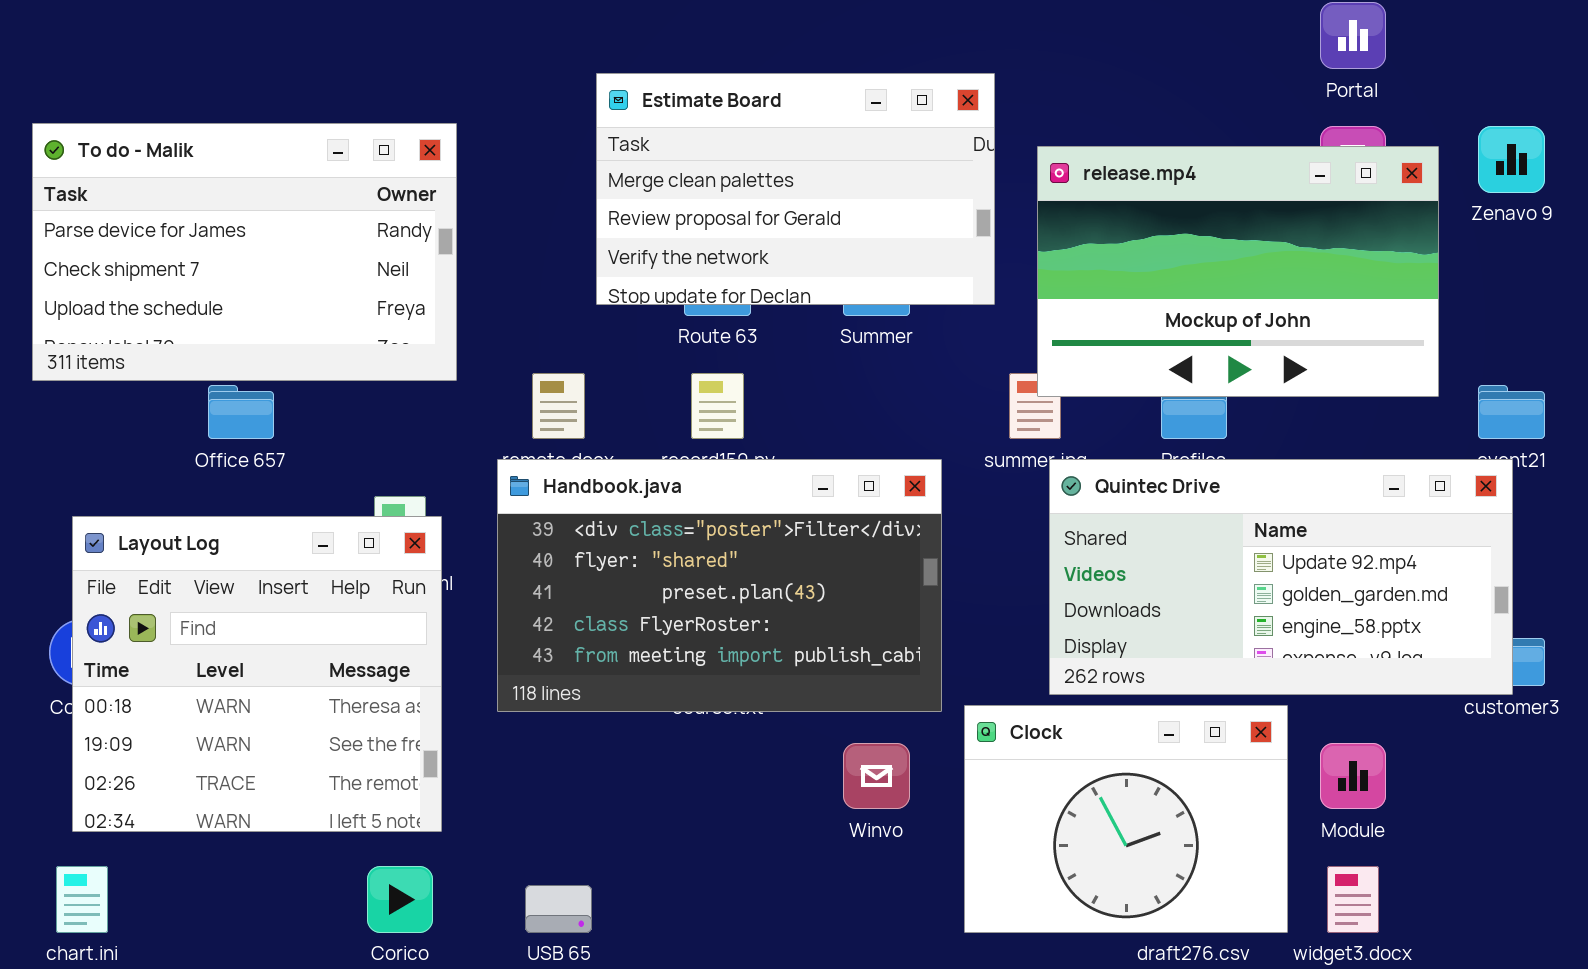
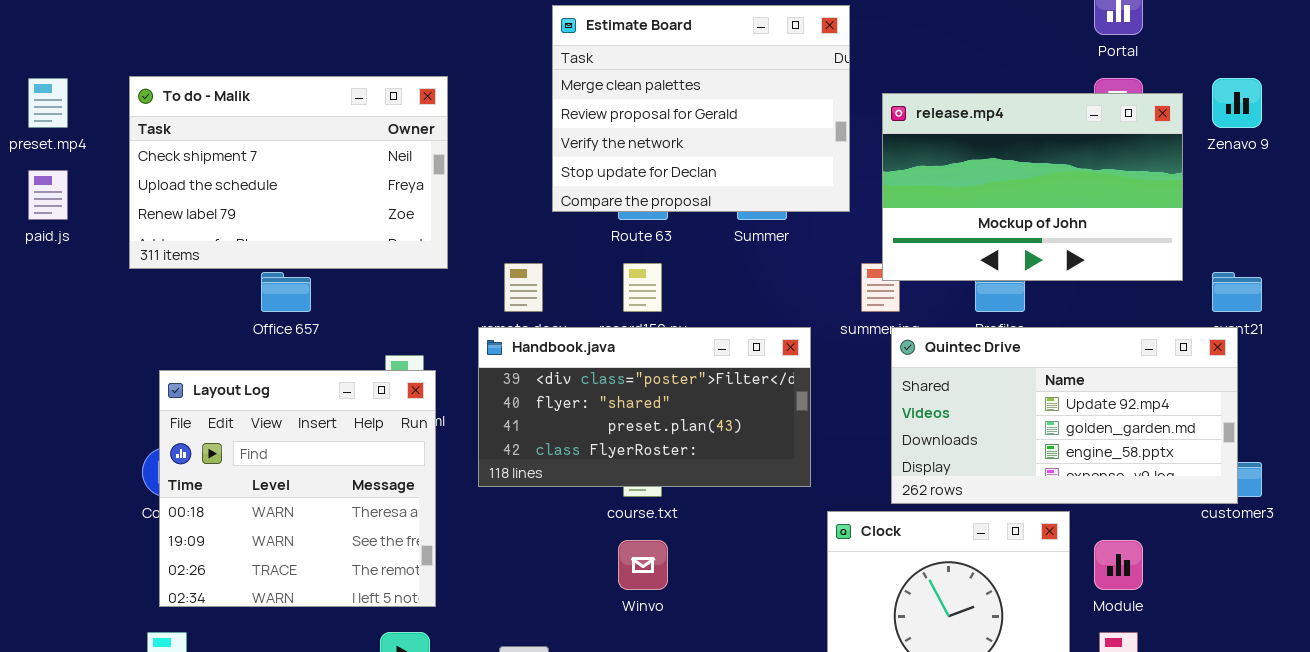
Estimate Board: [596,73,995,305] -> [552,5,850,212], resized
To do - Malik: [32,123,457,381] -> [129,76,448,269], scrolled down 1 row
Handbook.java: [497,459,942,712] -> [478,327,811,487], resized
Winvo: [843,743,910,809] -> [618,540,668,590], moved

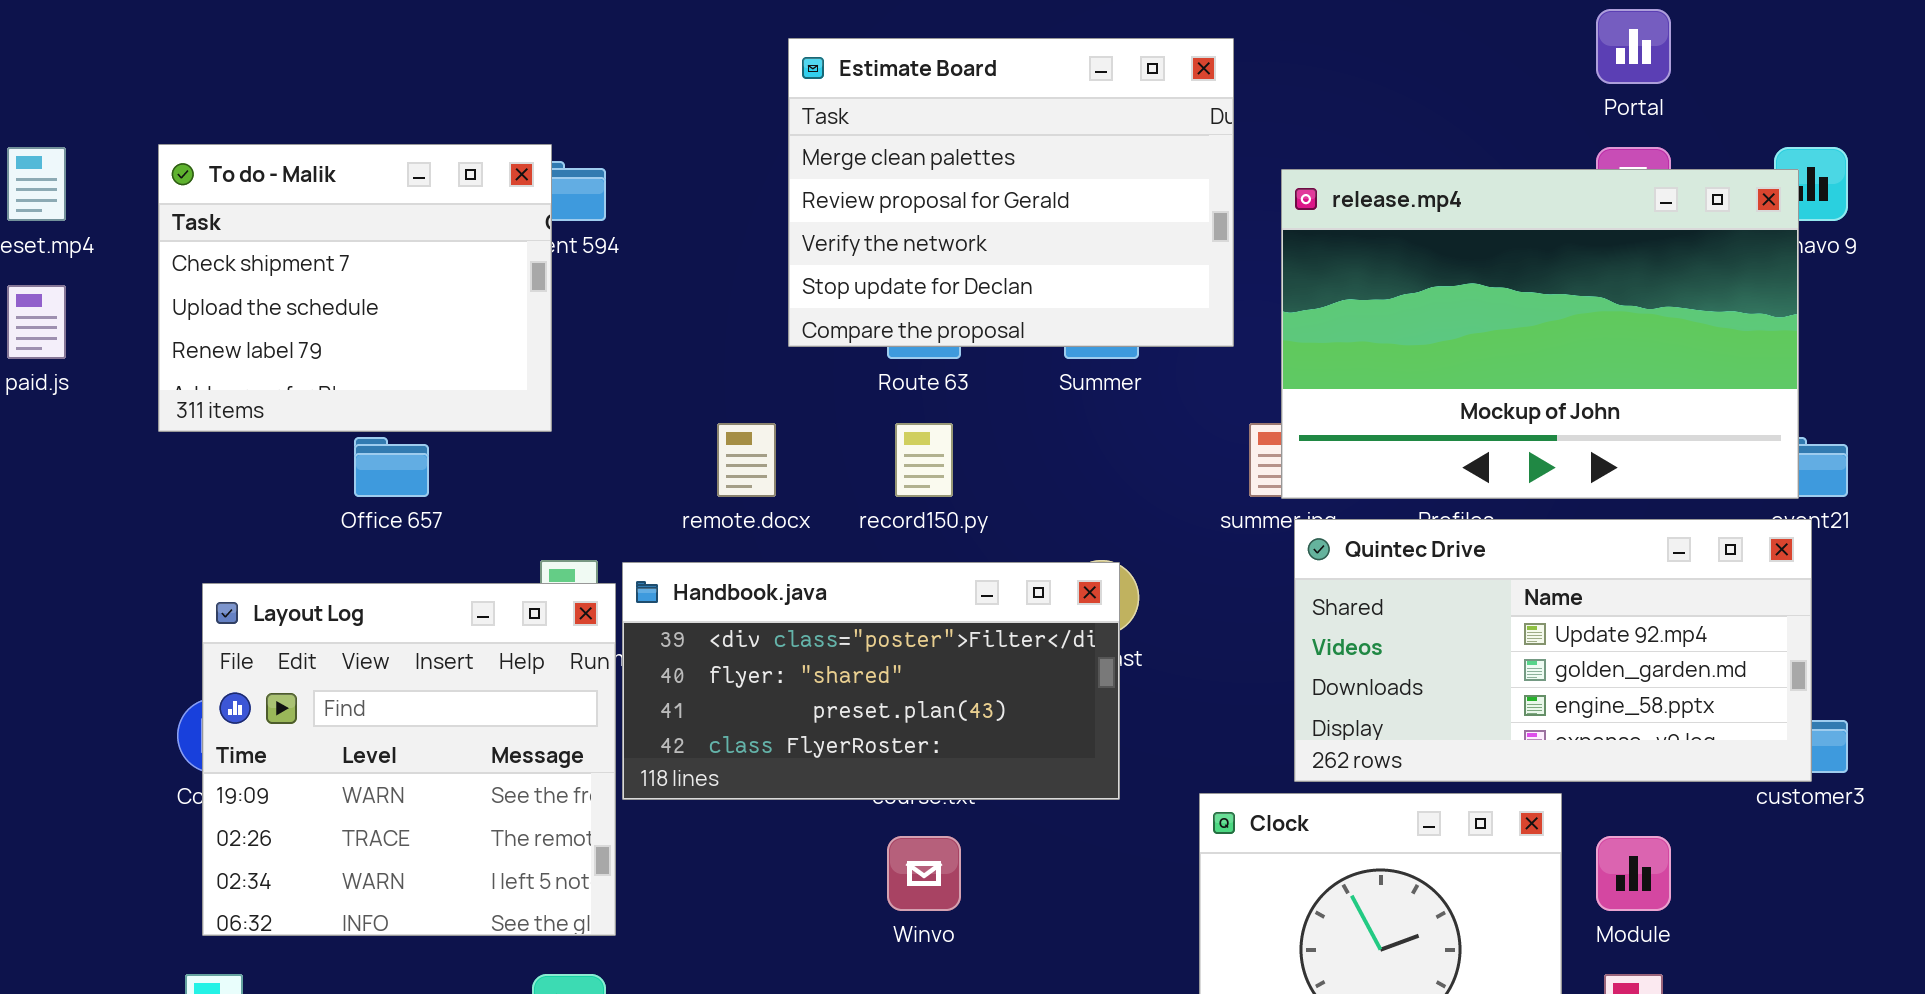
To do - Malik: [129,76,448,269] -> [158,144,552,432], resized
release.mp4: [882,93,1183,281] -> [1281,169,1799,499], resized
Handbook.java: [478,327,811,487] -> [622,562,1120,800], moved
Layout Log: [159,370,436,607] -> [202,583,616,936], scrolled down 1 row

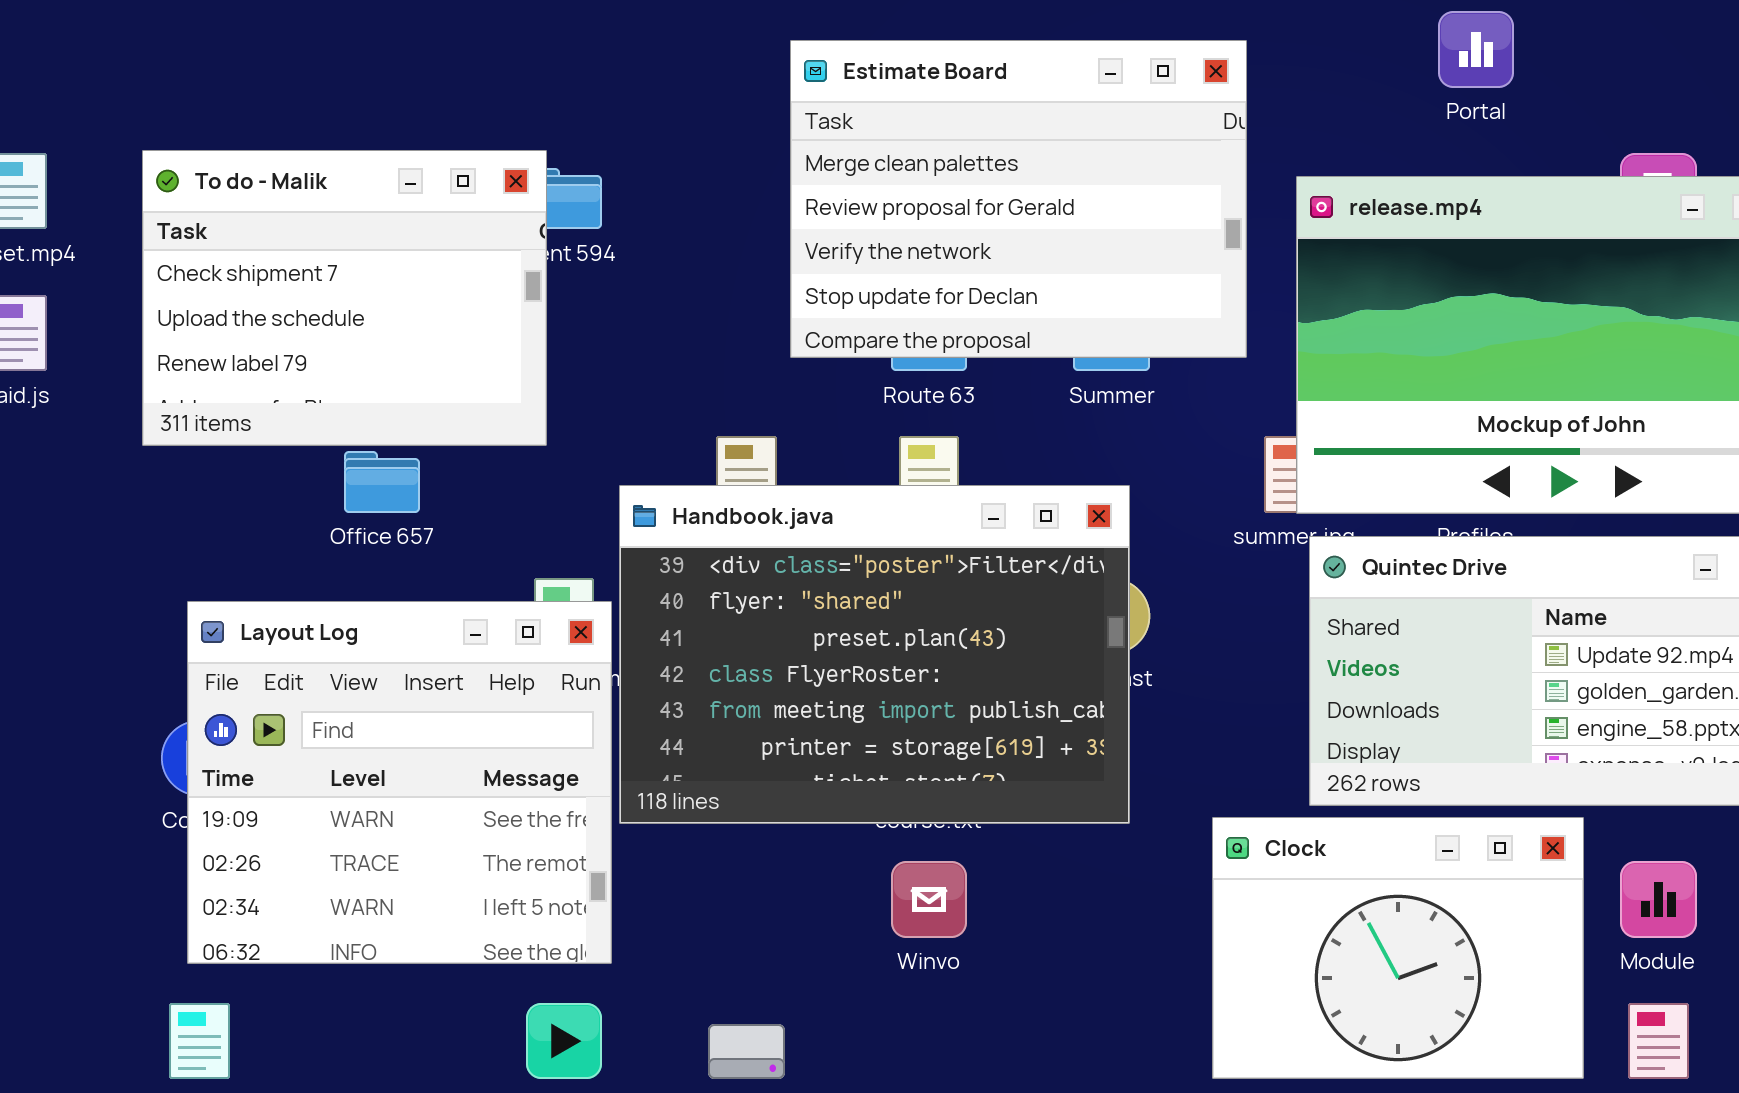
Portal: [1596,9,1671,84] -> [1438,11,1514,88], moved
Handbook.java: [622,562,1120,800] -> [619,485,1130,824], resized

